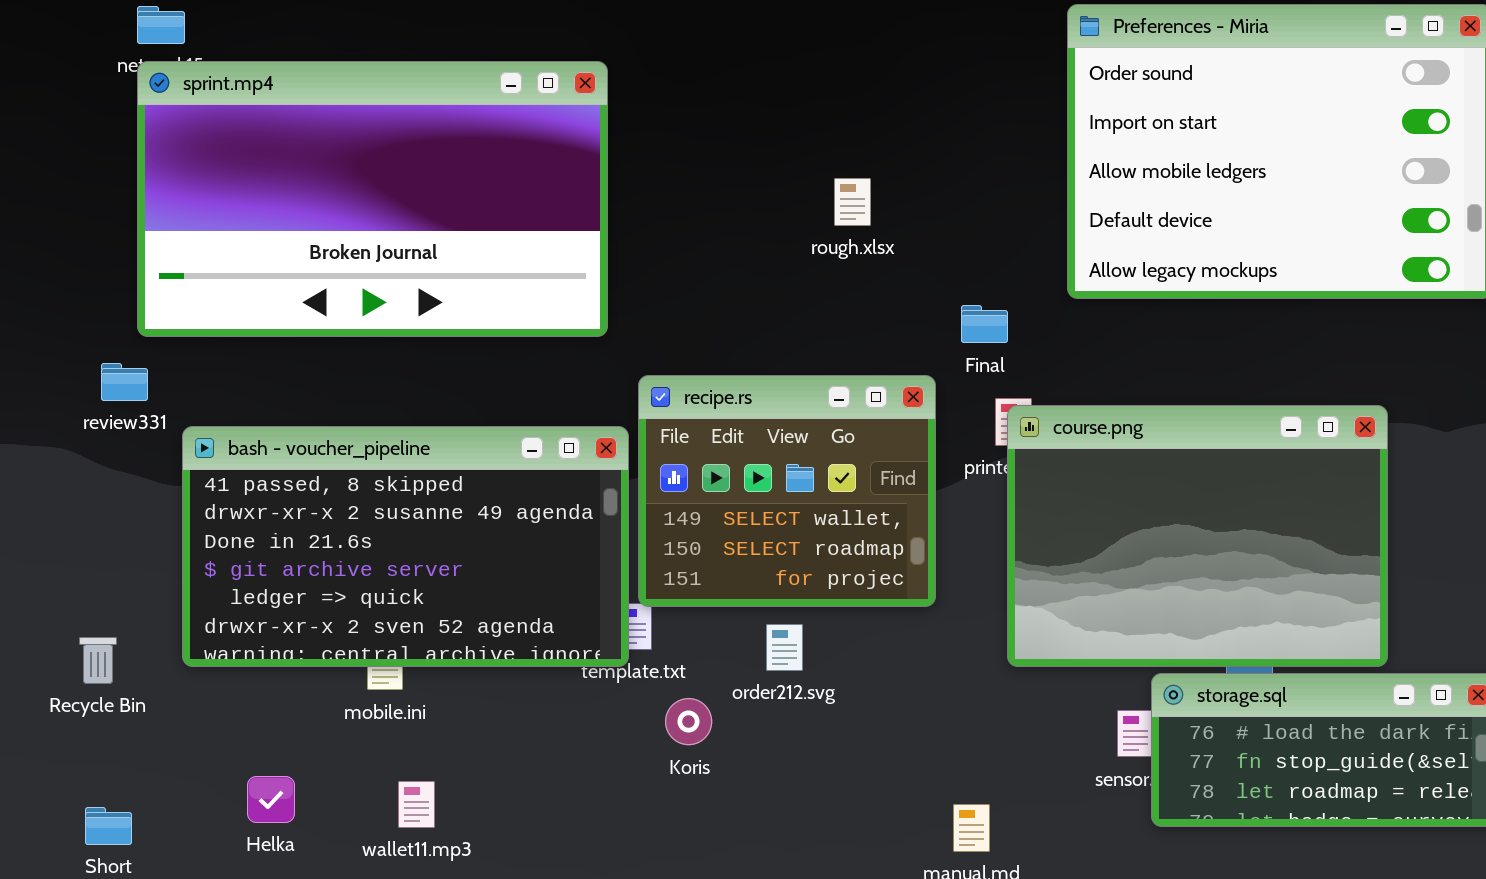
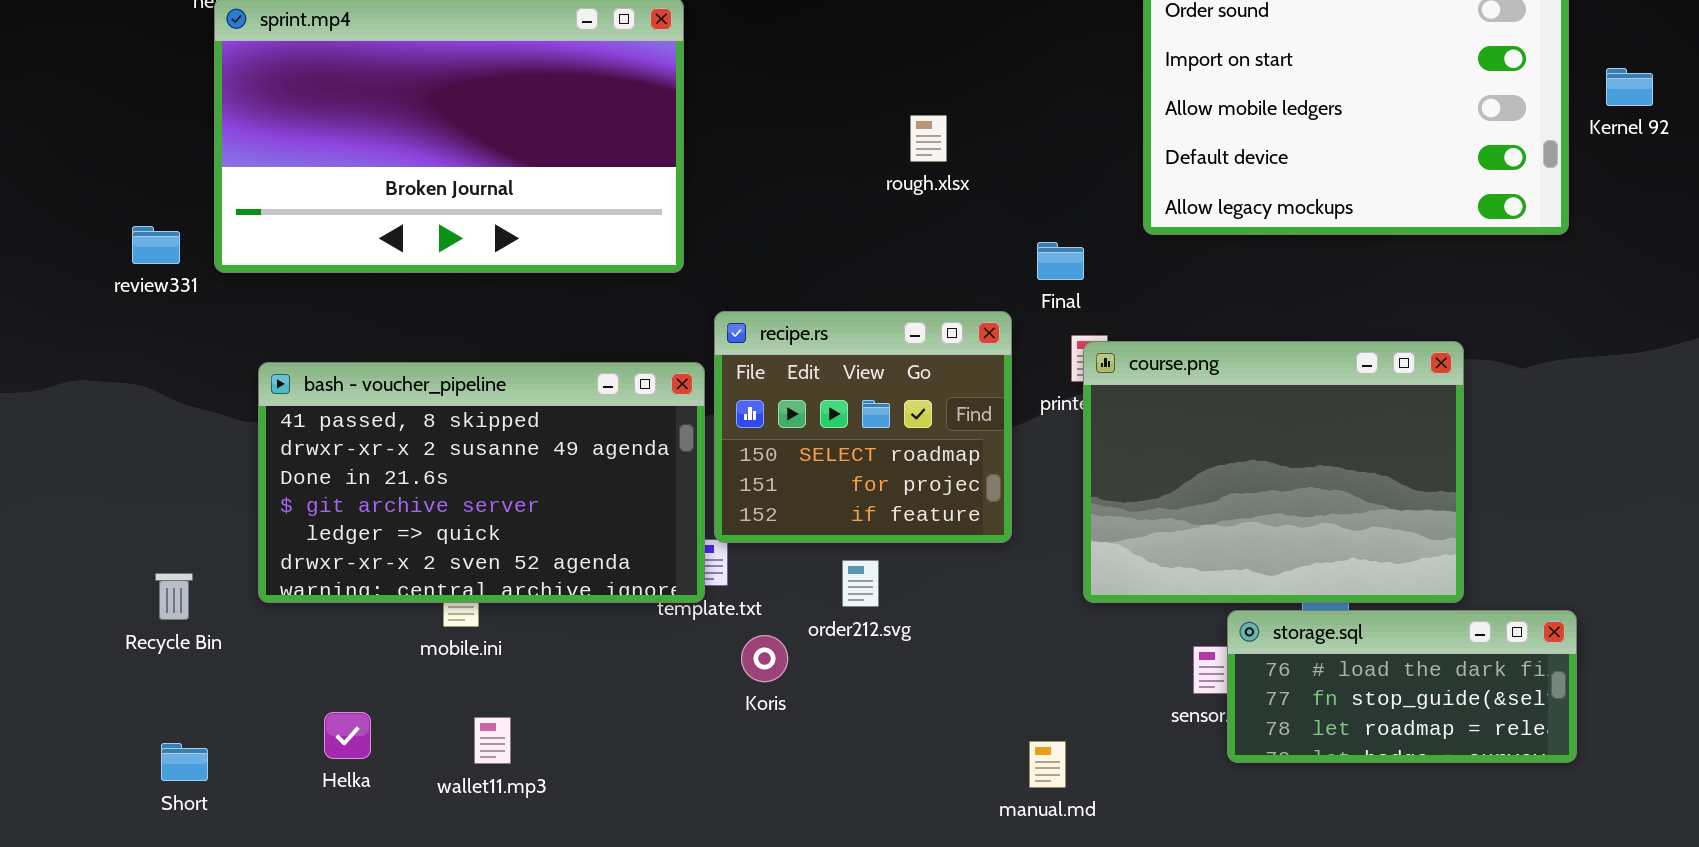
review331: [101,363,148,401] -> [132,226,180,264], moved
recipe.rs: [638,375,936,607] -> [714,311,1012,543], scrolled down 1 row

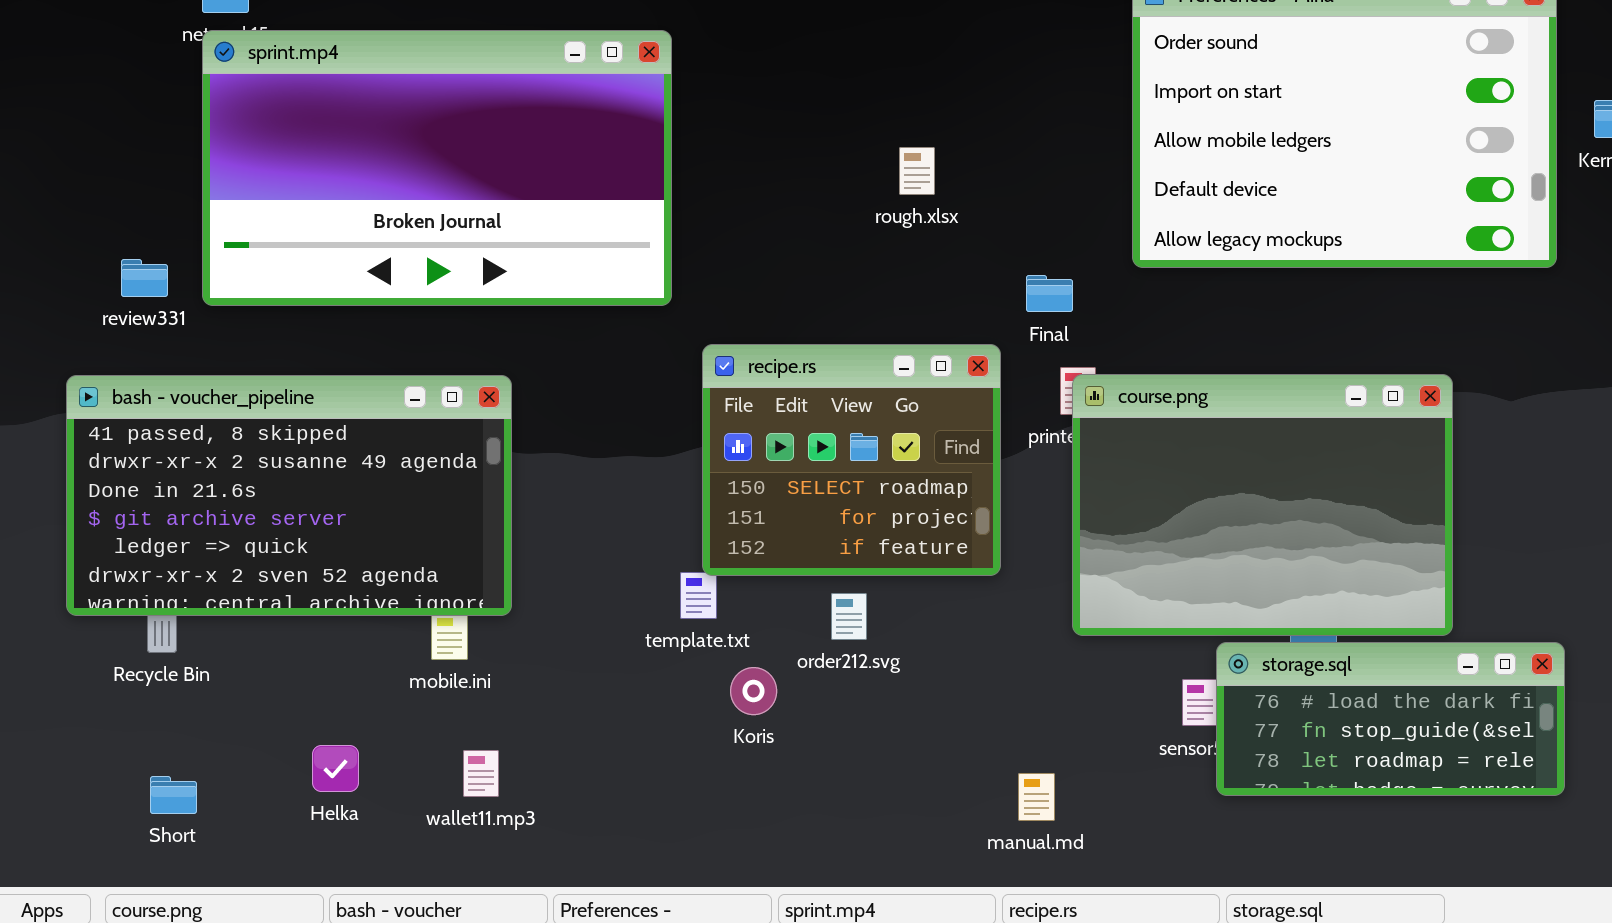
bash - voucher_pipeline: [258,362,705,603] -> [66,375,512,616], moved

